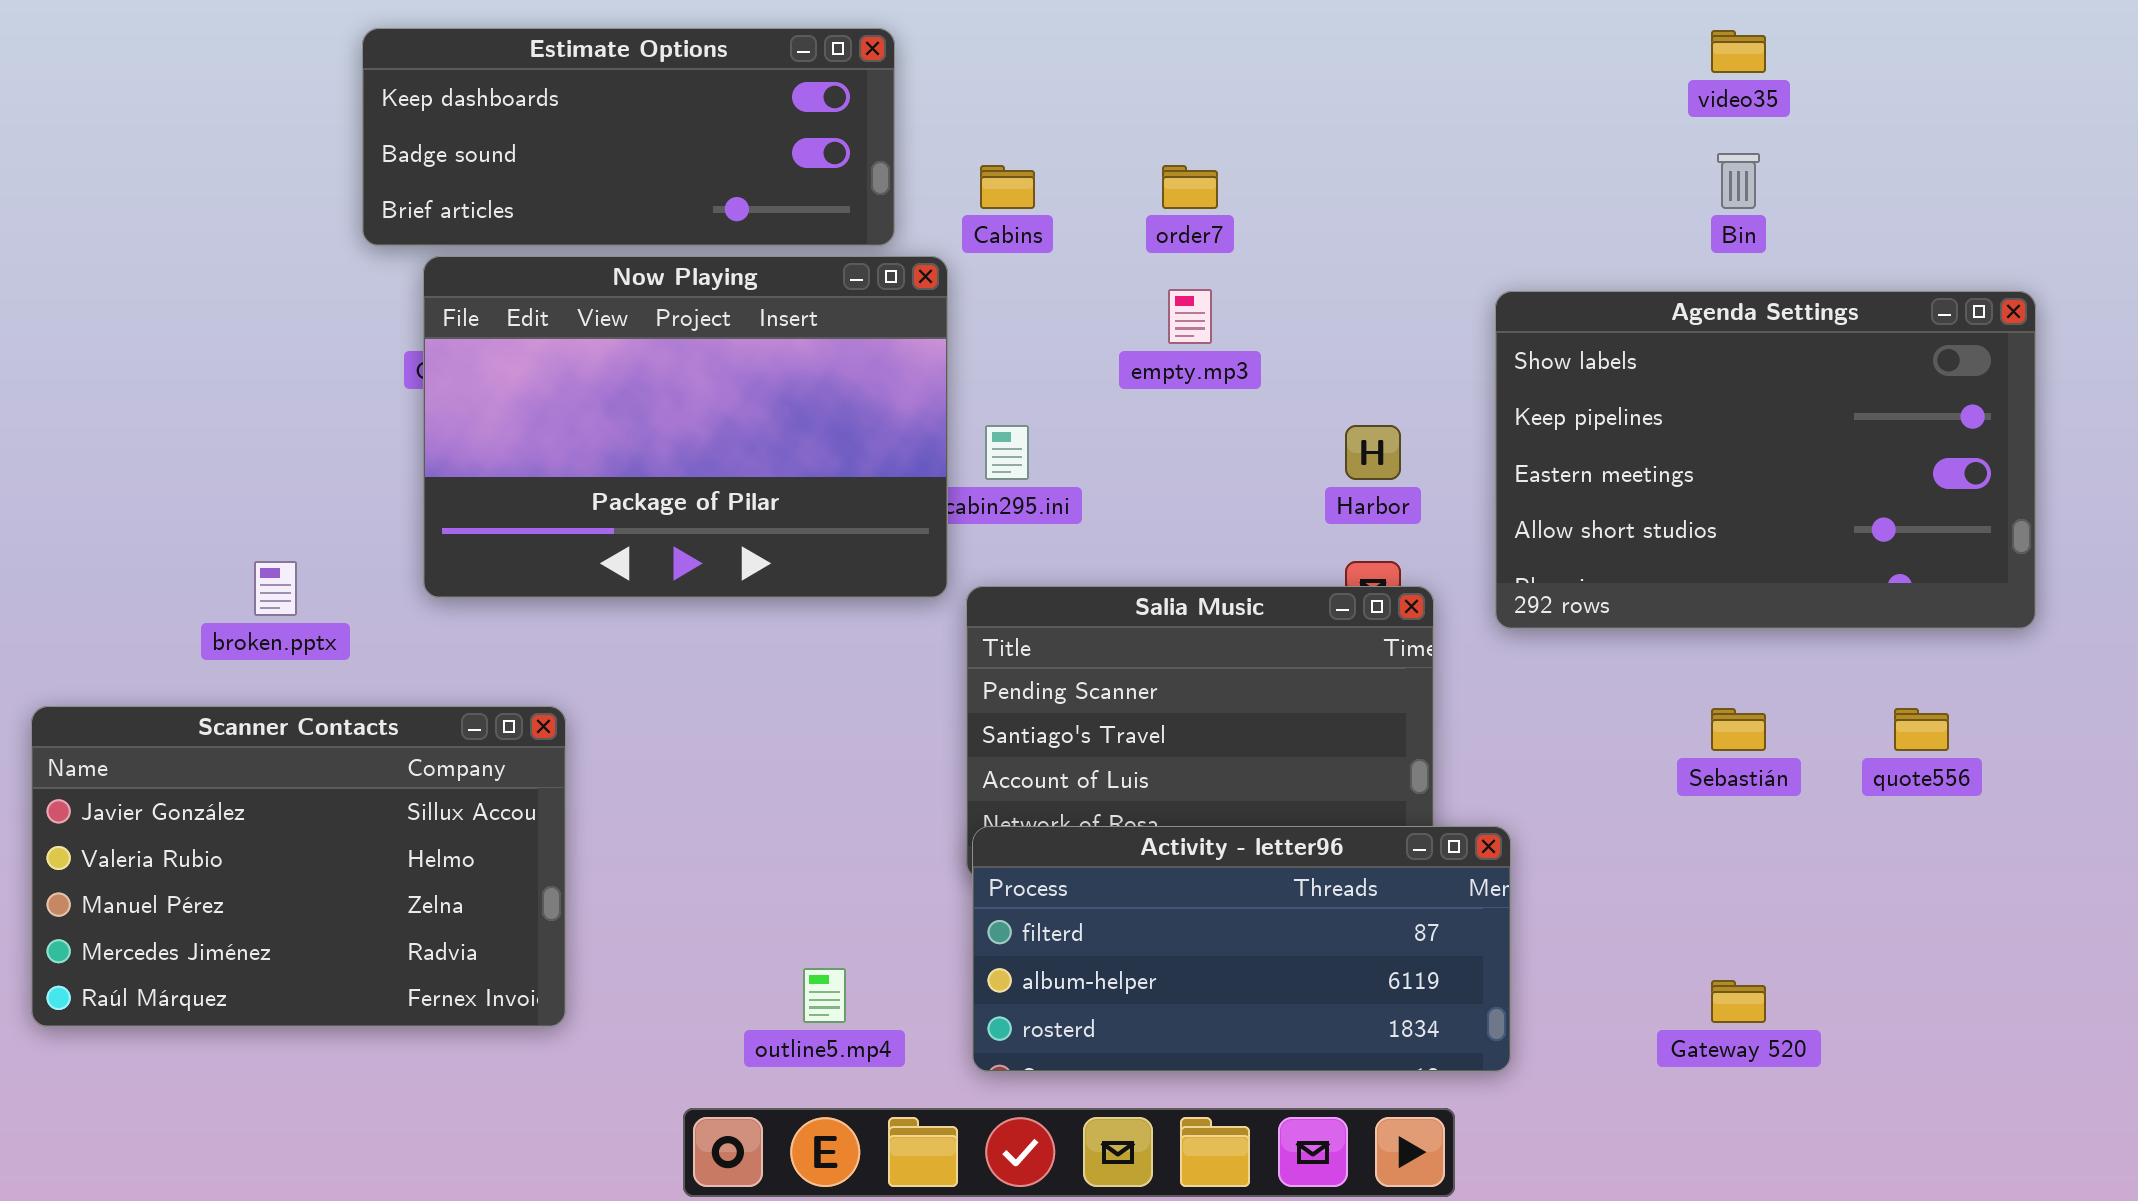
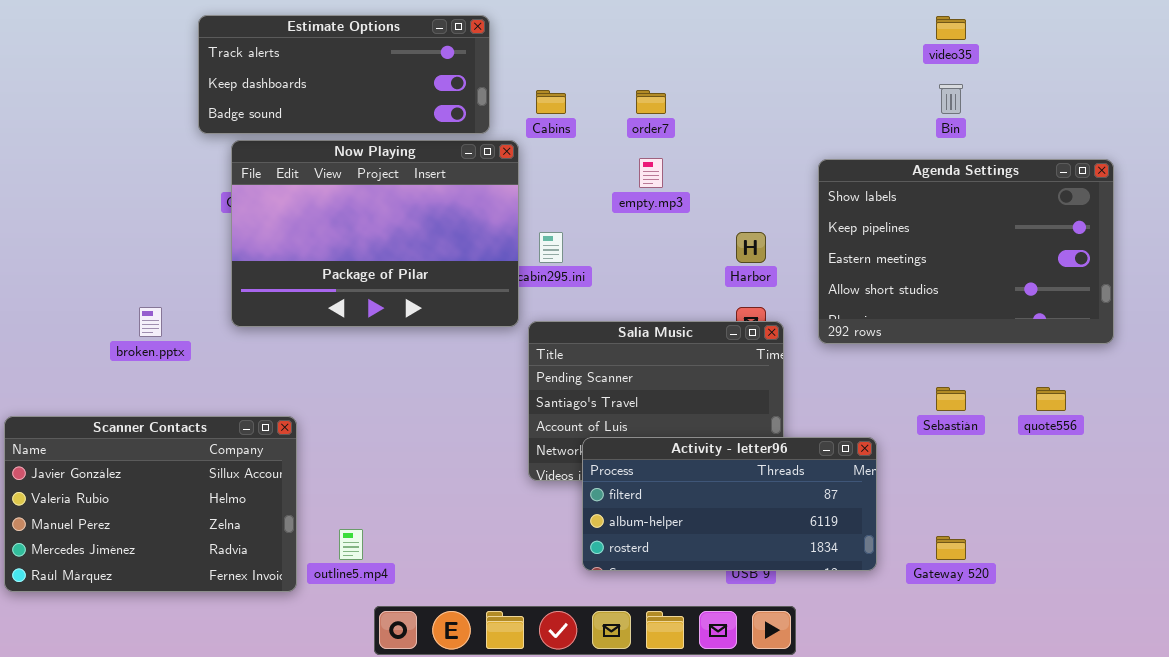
Estimate Options: [362,28,895,246] -> [198,15,490,134], scrolled up 1 row
Scanner Contacts: [31,706,566,1027] -> [4,416,297,592], moved
Activity - letter96: [972,826,1511,1072] -> [582,437,877,571], moved
outline5.mp4: [803,968,846,1023] -> [339,529,363,560], moved

